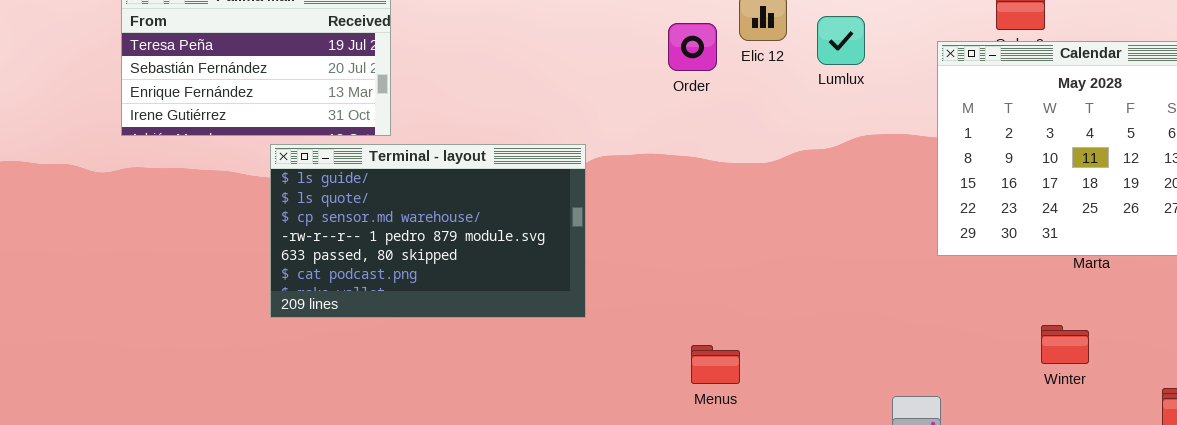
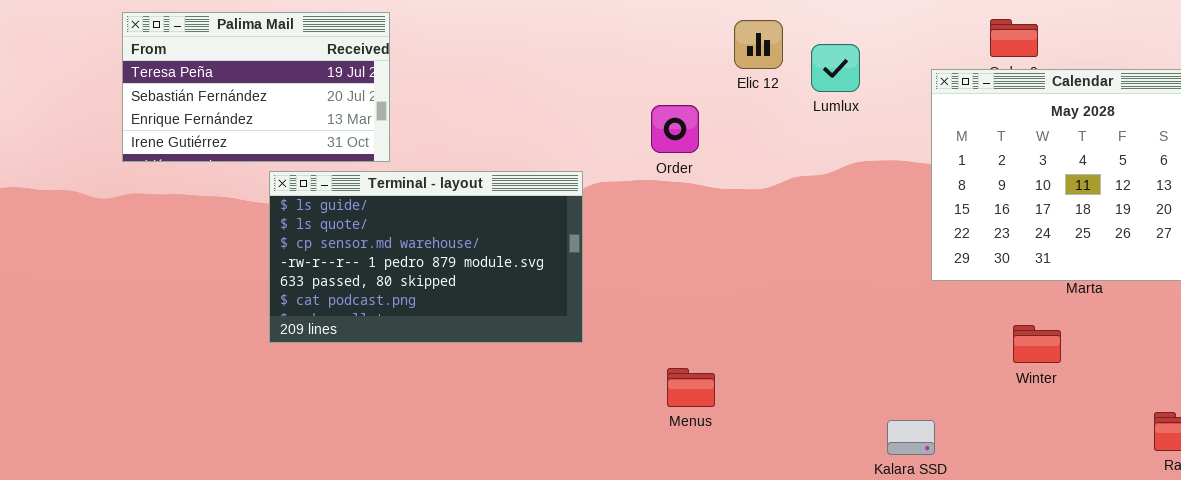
Order: [668,23,717,71] -> [651,105,699,153], moved
Winter: [1041,325,1089,364] -> [1013,325,1061,363], moved
Menus: [691,345,740,384] -> [667,368,715,407], moved

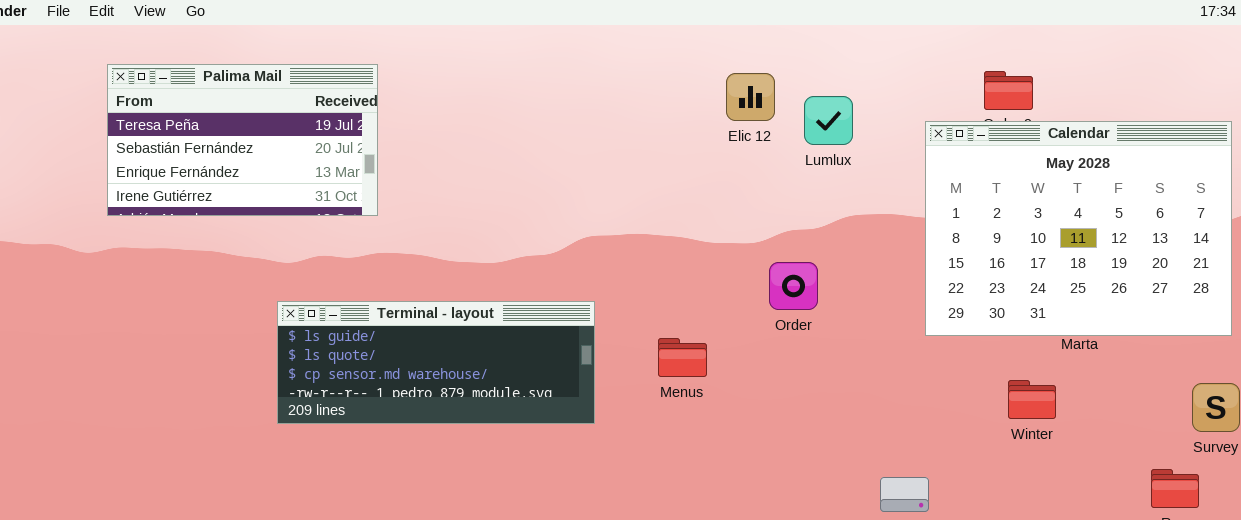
Order: [651,105,699,153] -> [769,262,818,310], moved
Terminal - layout: [269,171,583,343] -> [277,301,595,424], moved, resized
Menus: [667,368,715,407] -> [658,338,707,377], moved

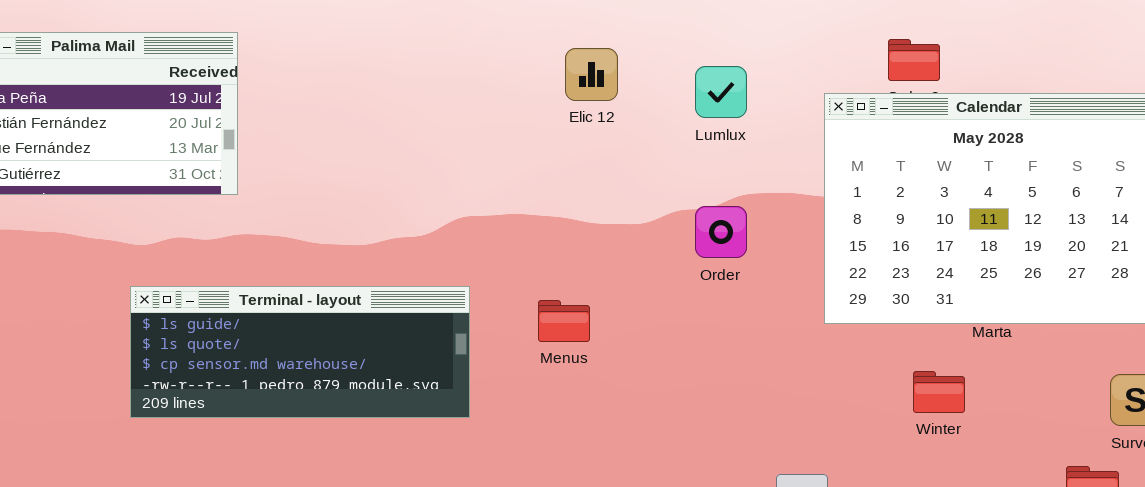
Elic 12: [726,73,775,121] -> [565,48,618,101], moved
Order: [769,262,818,310] -> [695,206,747,258], moved
Menus: [658,338,707,377] -> [538,300,590,342], moved

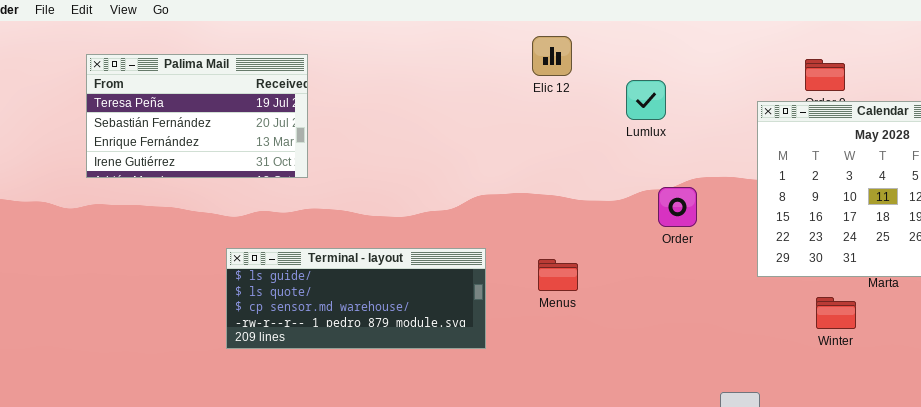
Elic 12: [565,48,618,101] -> [532,36,572,76], moved
Lumlux: [695,66,747,118] -> [626,80,666,120], moved
Winter: [913,371,965,413] -> [816,297,856,329], moved

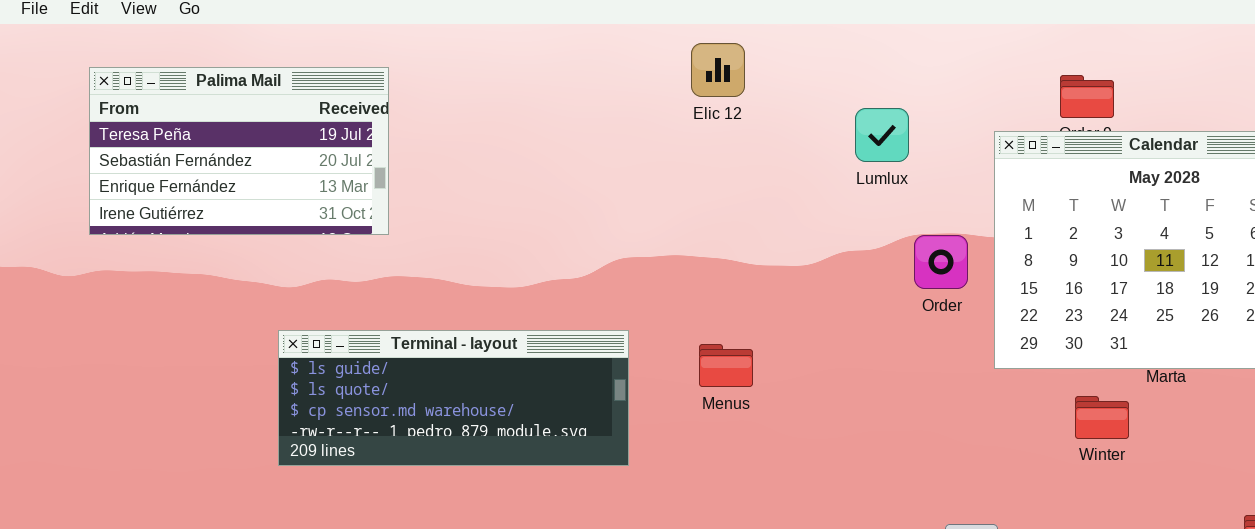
Lumlux: [626,80,666,120] -> [855,108,909,162], moved
Order: [658,187,697,227] -> [914,235,968,289], moved

